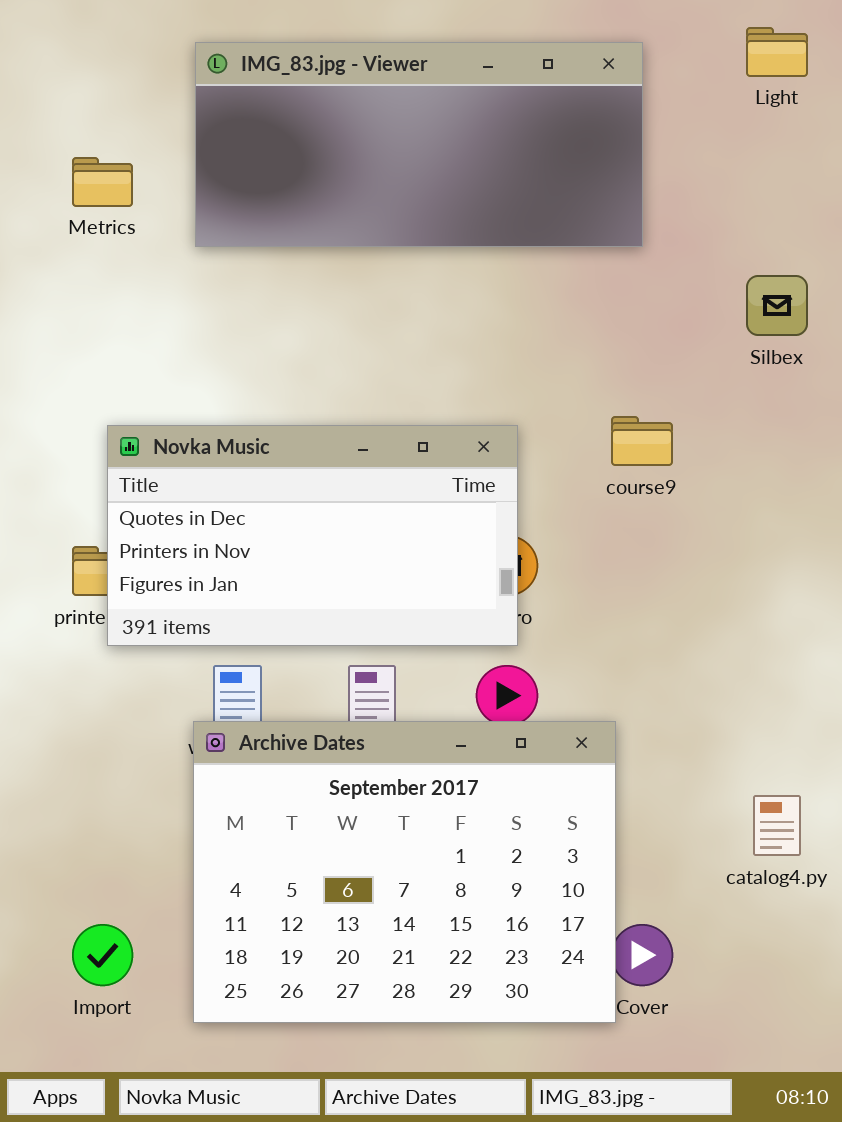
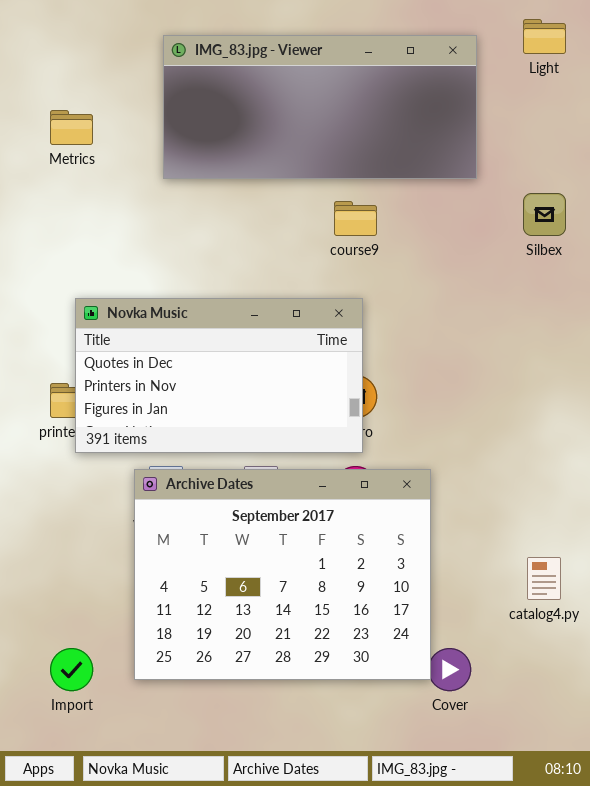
IMG_83.jpg - Viewer: [195,42,643,247] -> [163,35,477,179], moved
course9: [611,416,673,466] -> [334,201,377,236], moved
Archive Dates: [193,721,616,1023] -> [134,469,431,680], moved

